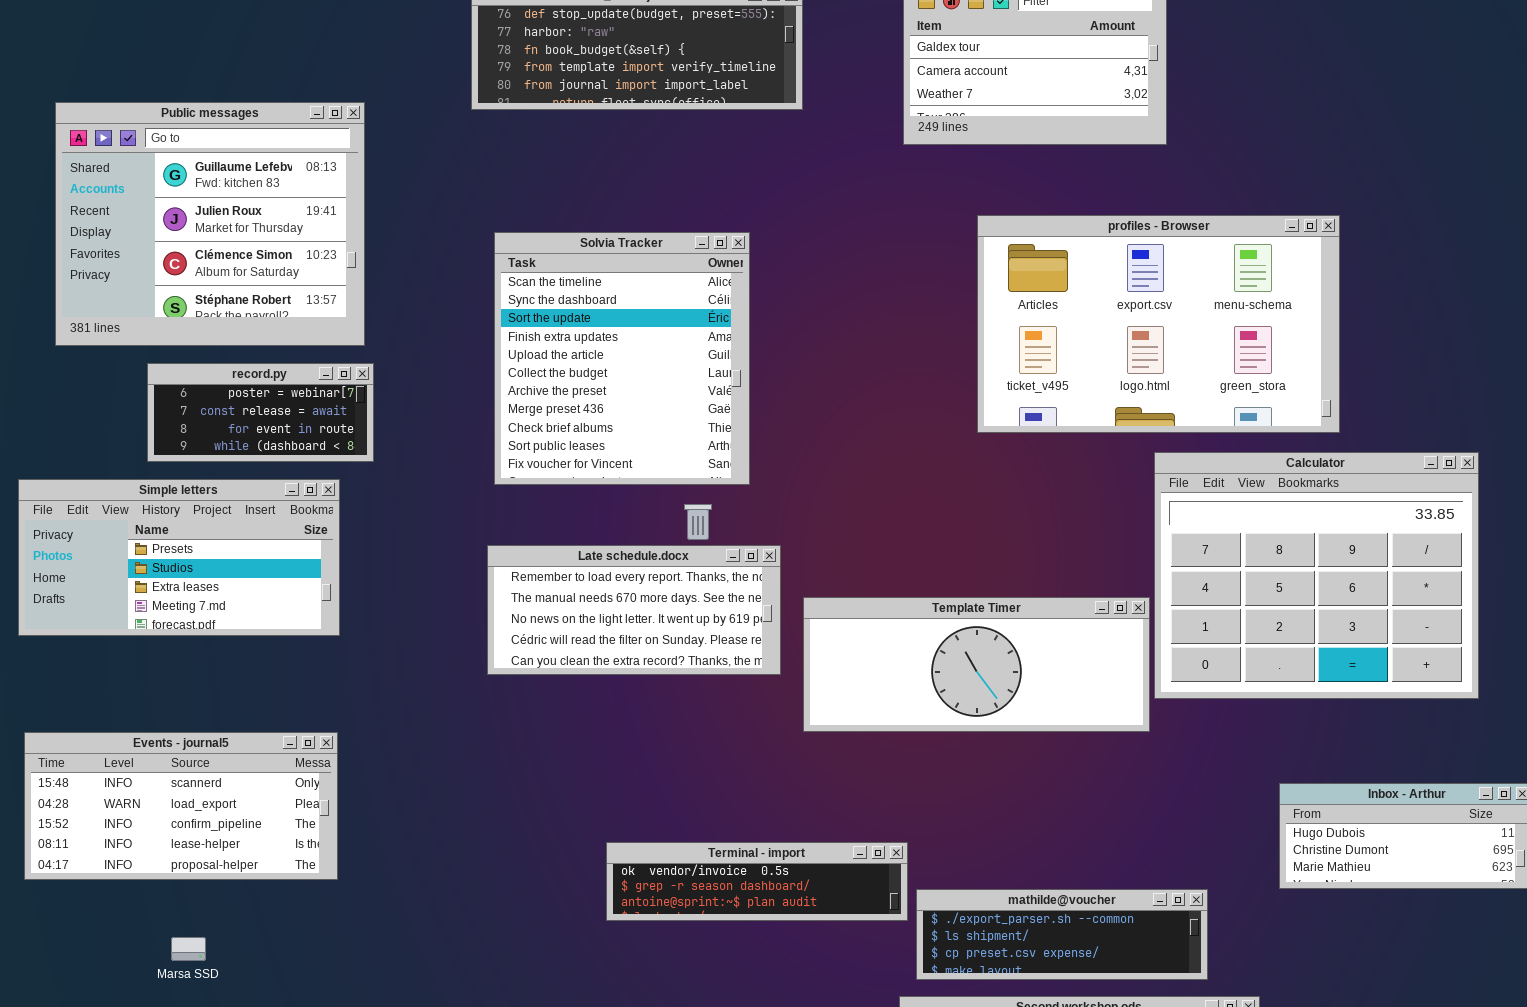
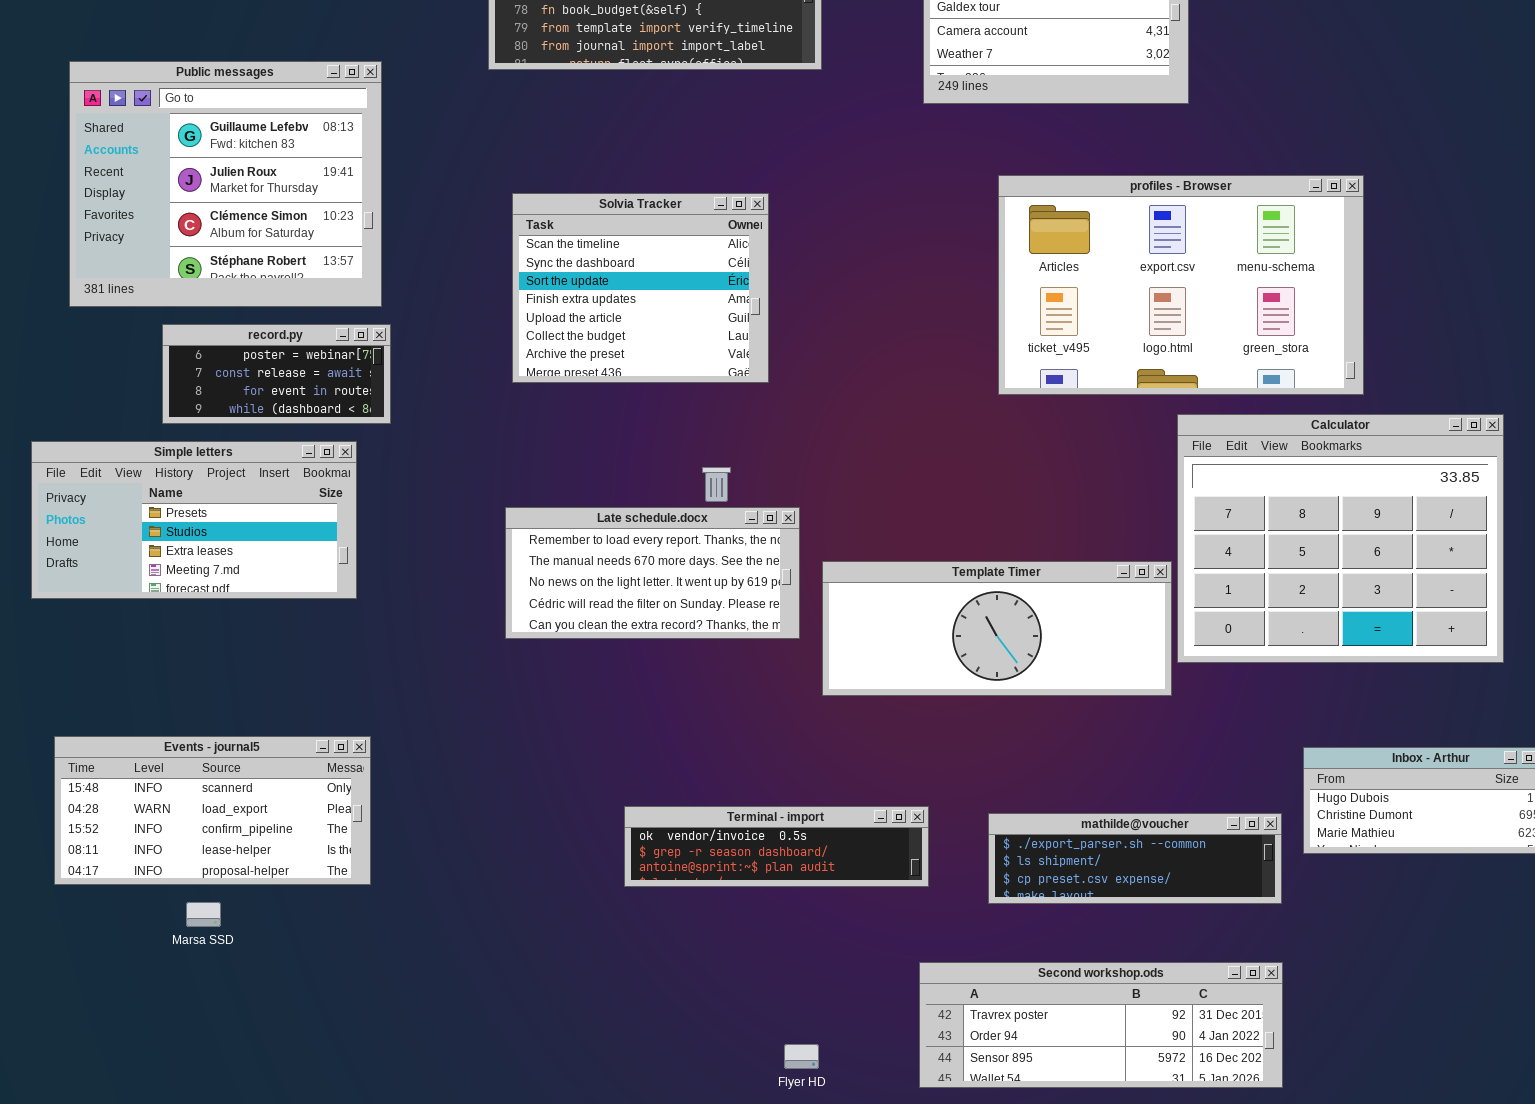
Solvia Tracker: [494,232,750,485] -> [512,193,769,383], resized
Events - journal5: [24,732,338,880] -> [54,736,371,885], moved
mathilde@voucher: [916,889,1208,980] -> [988,813,1282,904], moved

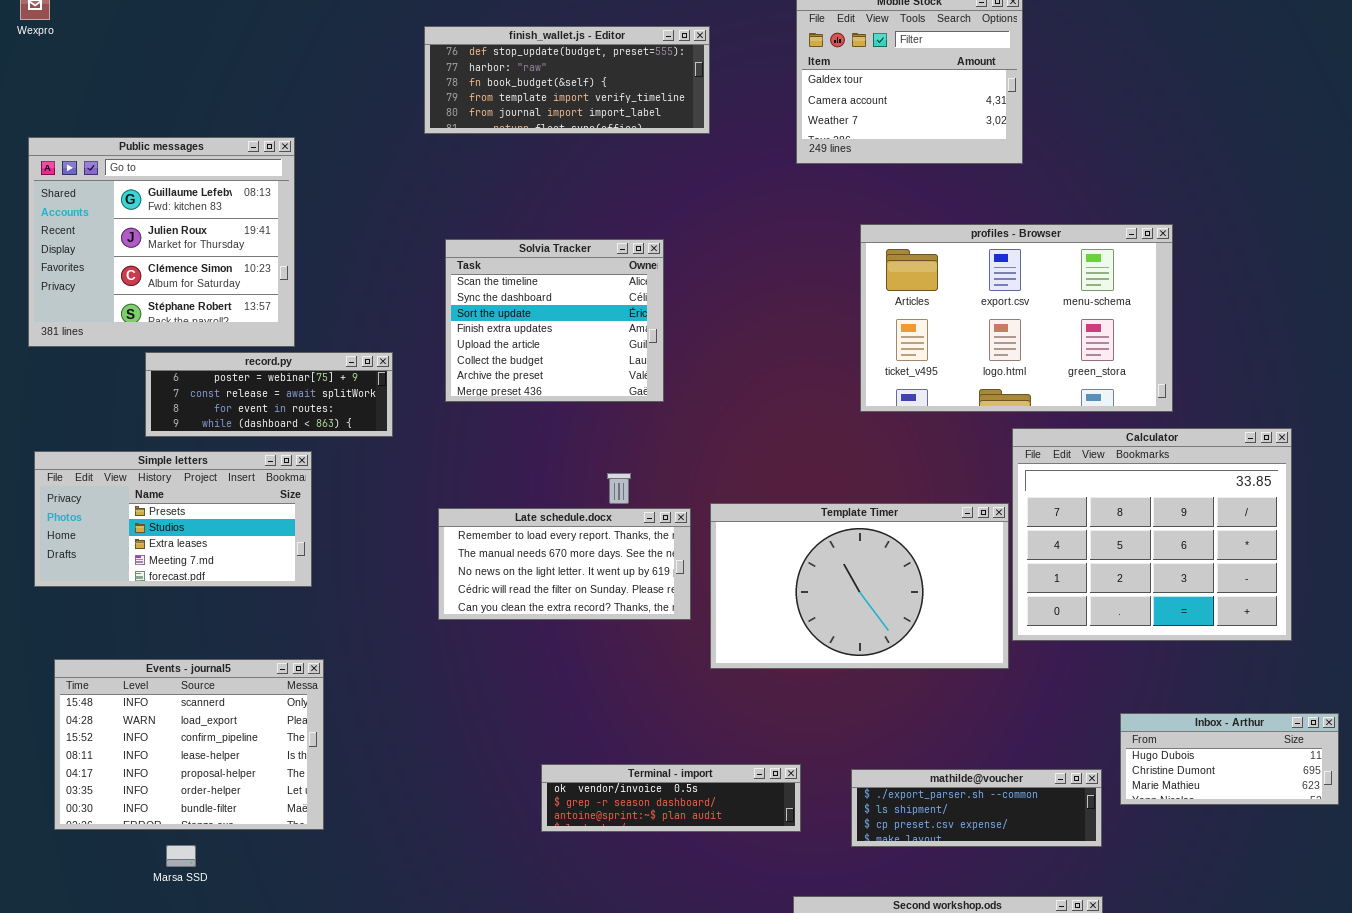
Public messages: [69,61,382,307] -> [28,137,295,347], moved
record.py: [162,324,391,424] -> [145,352,393,437], resized
Template Timer: [822,561,1172,696] -> [710,503,1009,669], resized
Events - journal5: [54,736,371,885] -> [54,659,324,830], resized

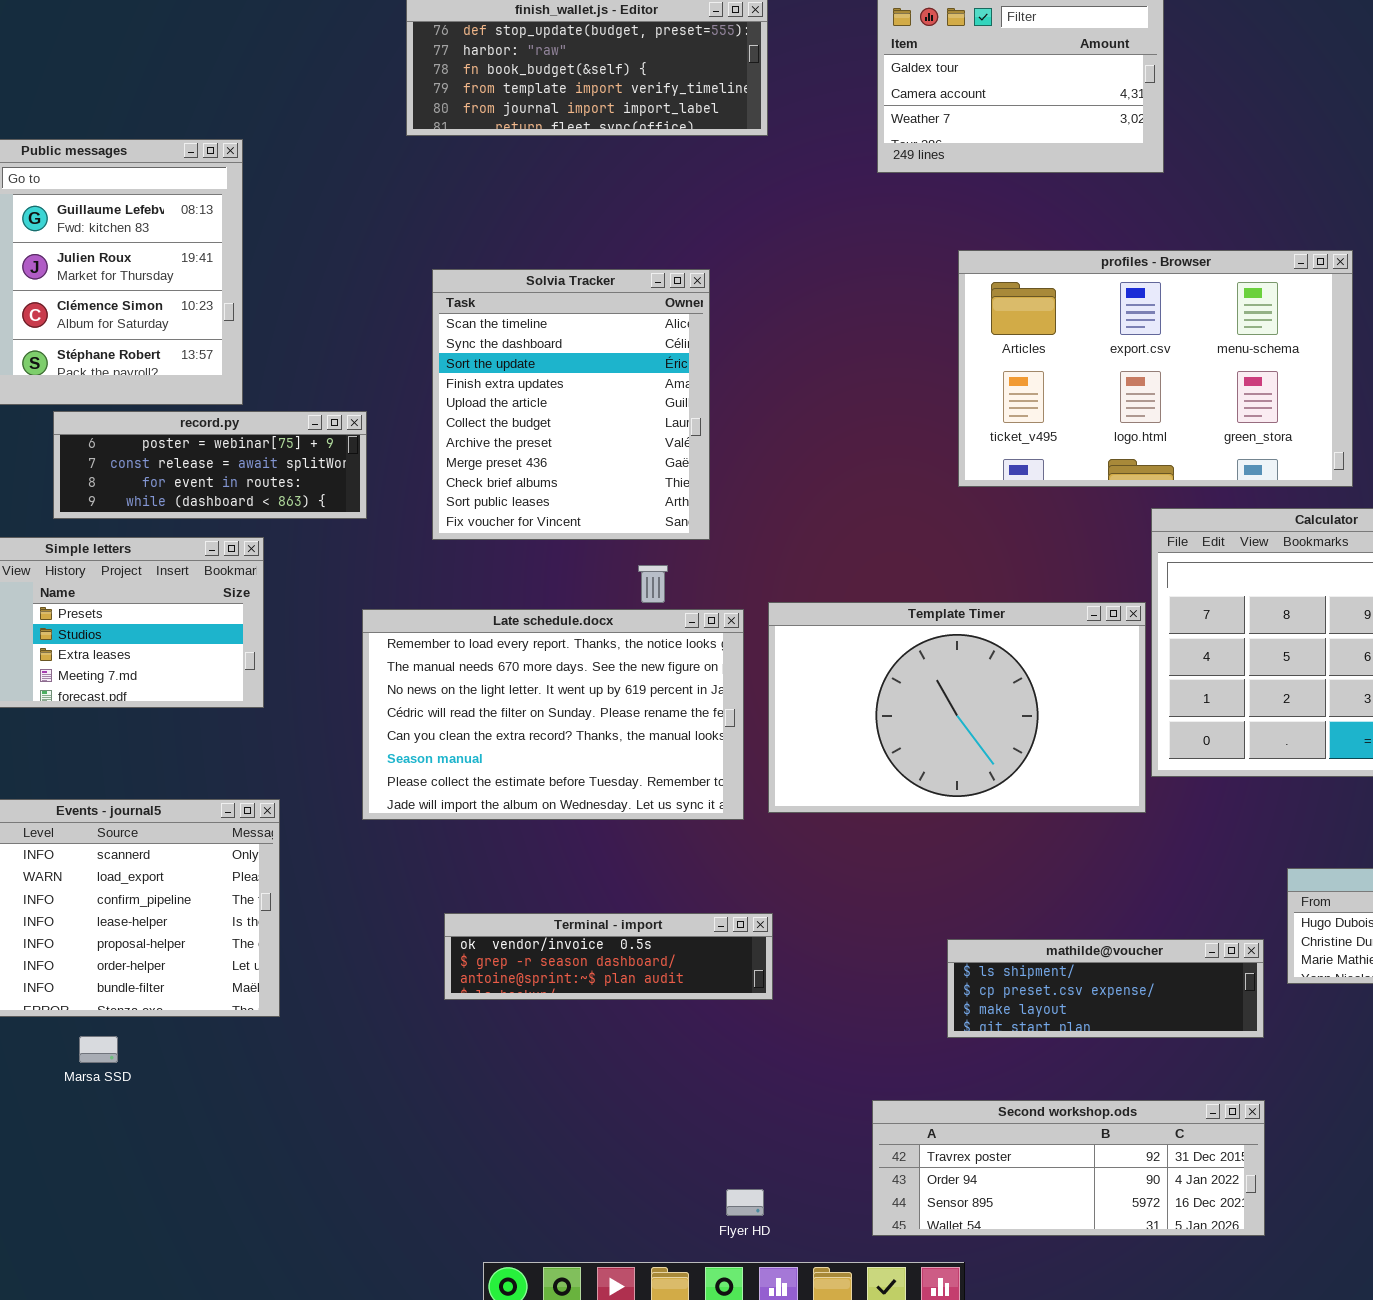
Solvia Tracker: [445,239,664,402] -> [432,269,710,540], resized
Late schedule.docx: [438,508,691,620] -> [362,609,744,820], resized
Terminal - import: [541,764,801,832] -> [444,913,773,1000], moved
mathilde@voucher: [851,769,1102,847] -> [947,939,1264,1038], scrolled down 1 row

